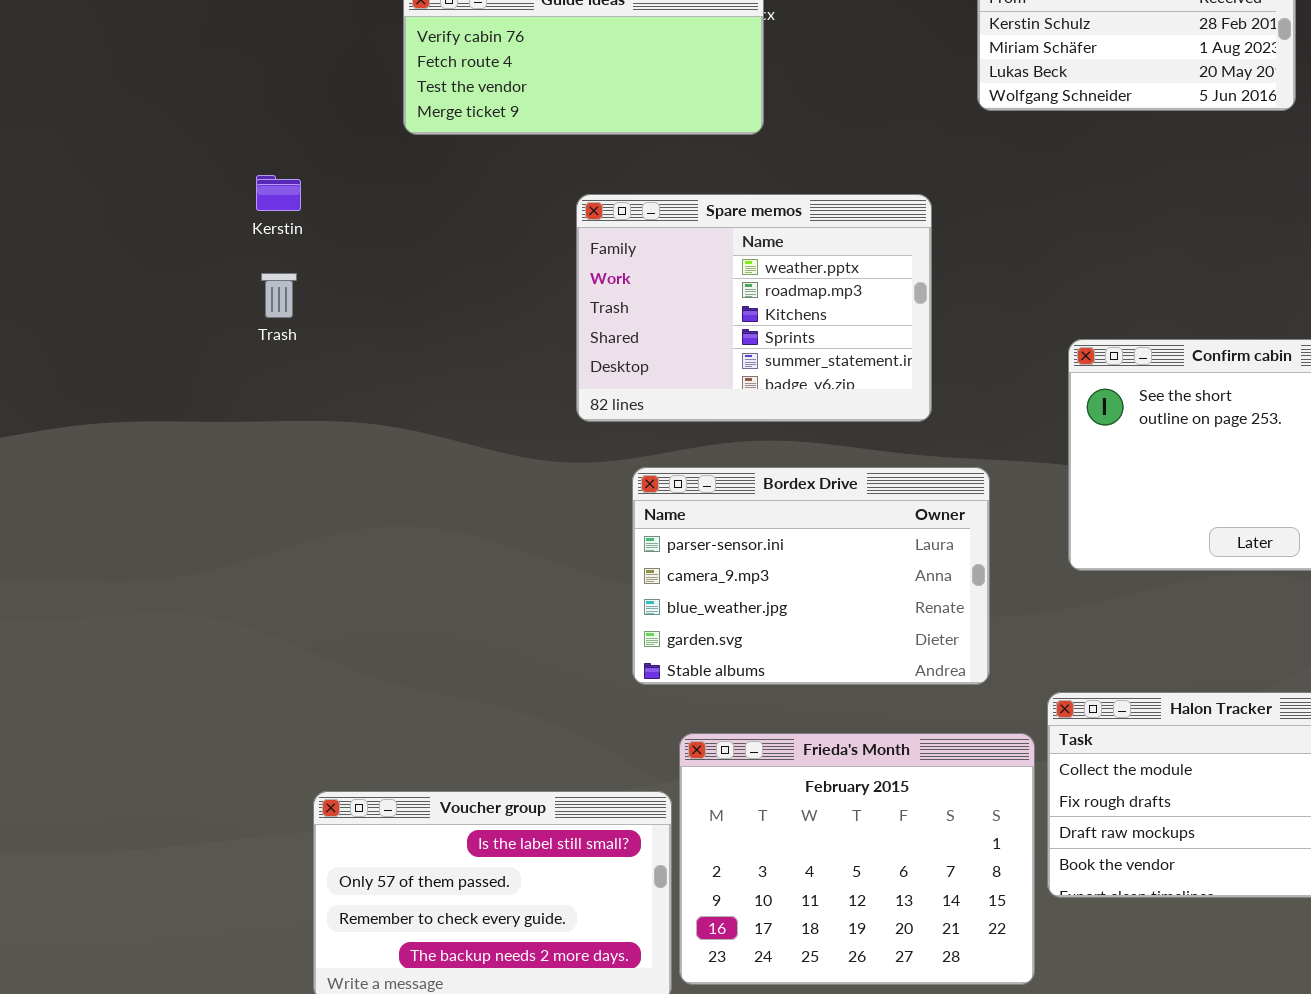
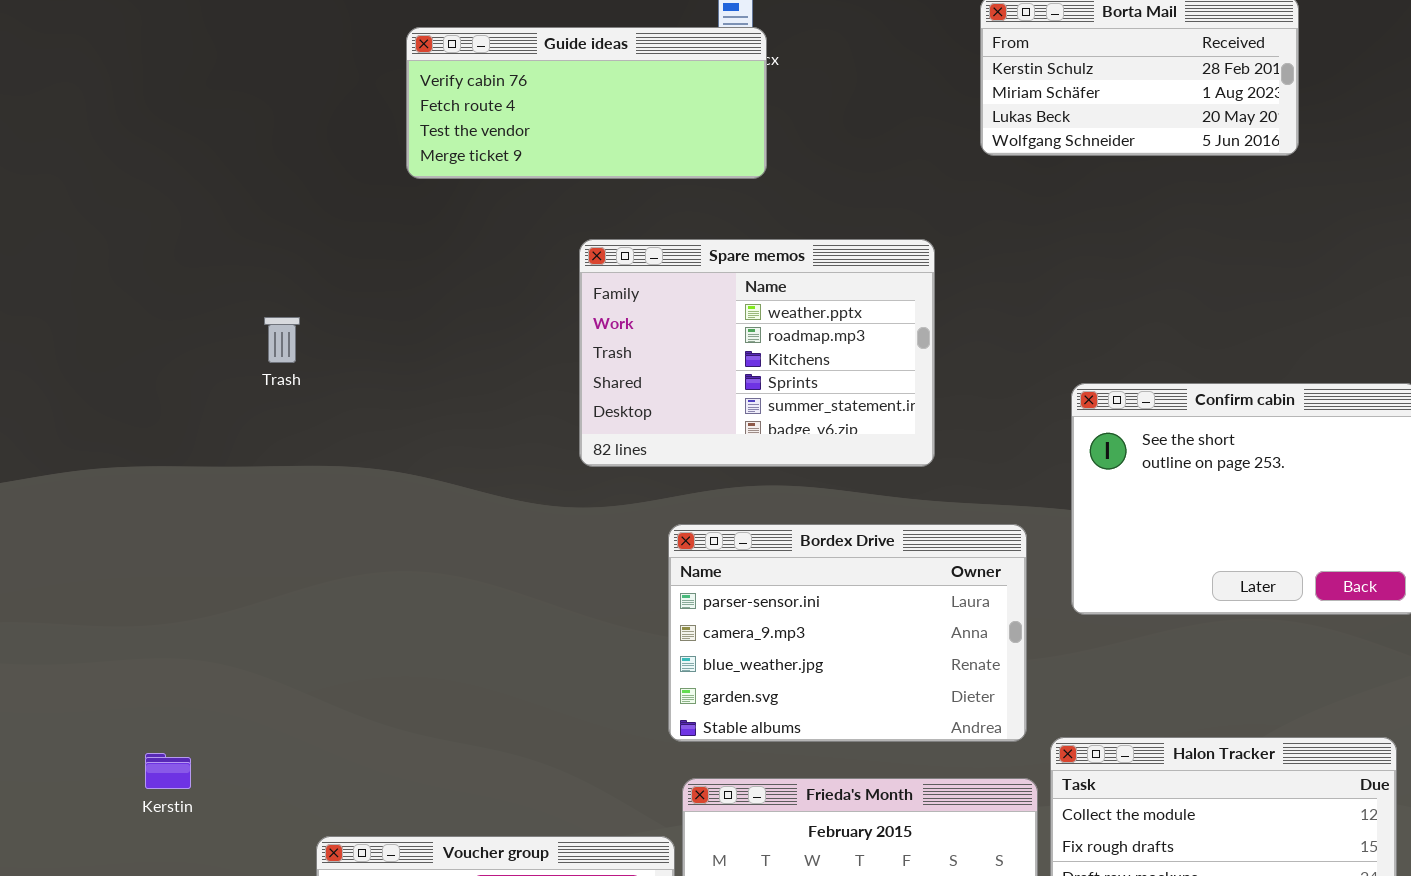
Kerstin: [256,175,301,211] -> [145,753,191,789], moved
Bordex Drive: [632,467,990,685] -> [668,524,1027,742], moved

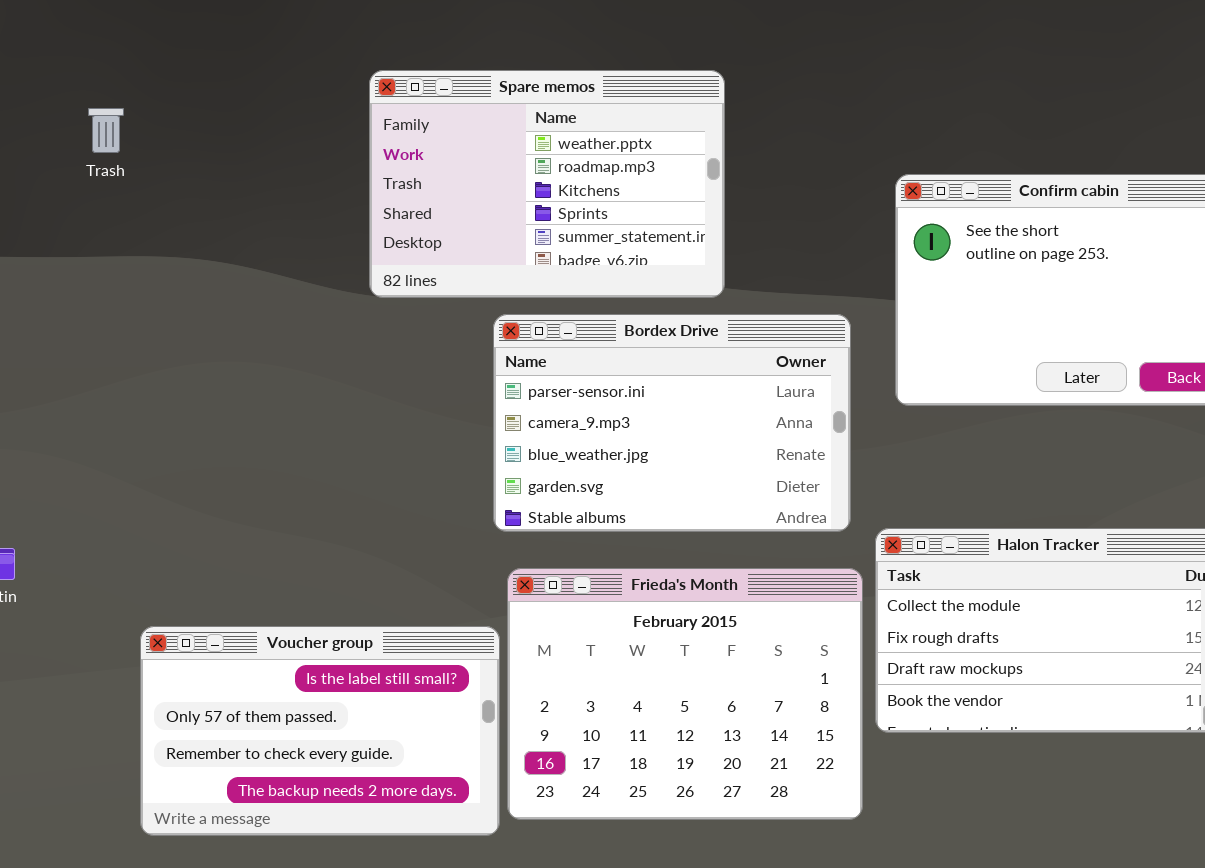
Spare memos: [579,239,935,467] -> [369,70,725,298], moved

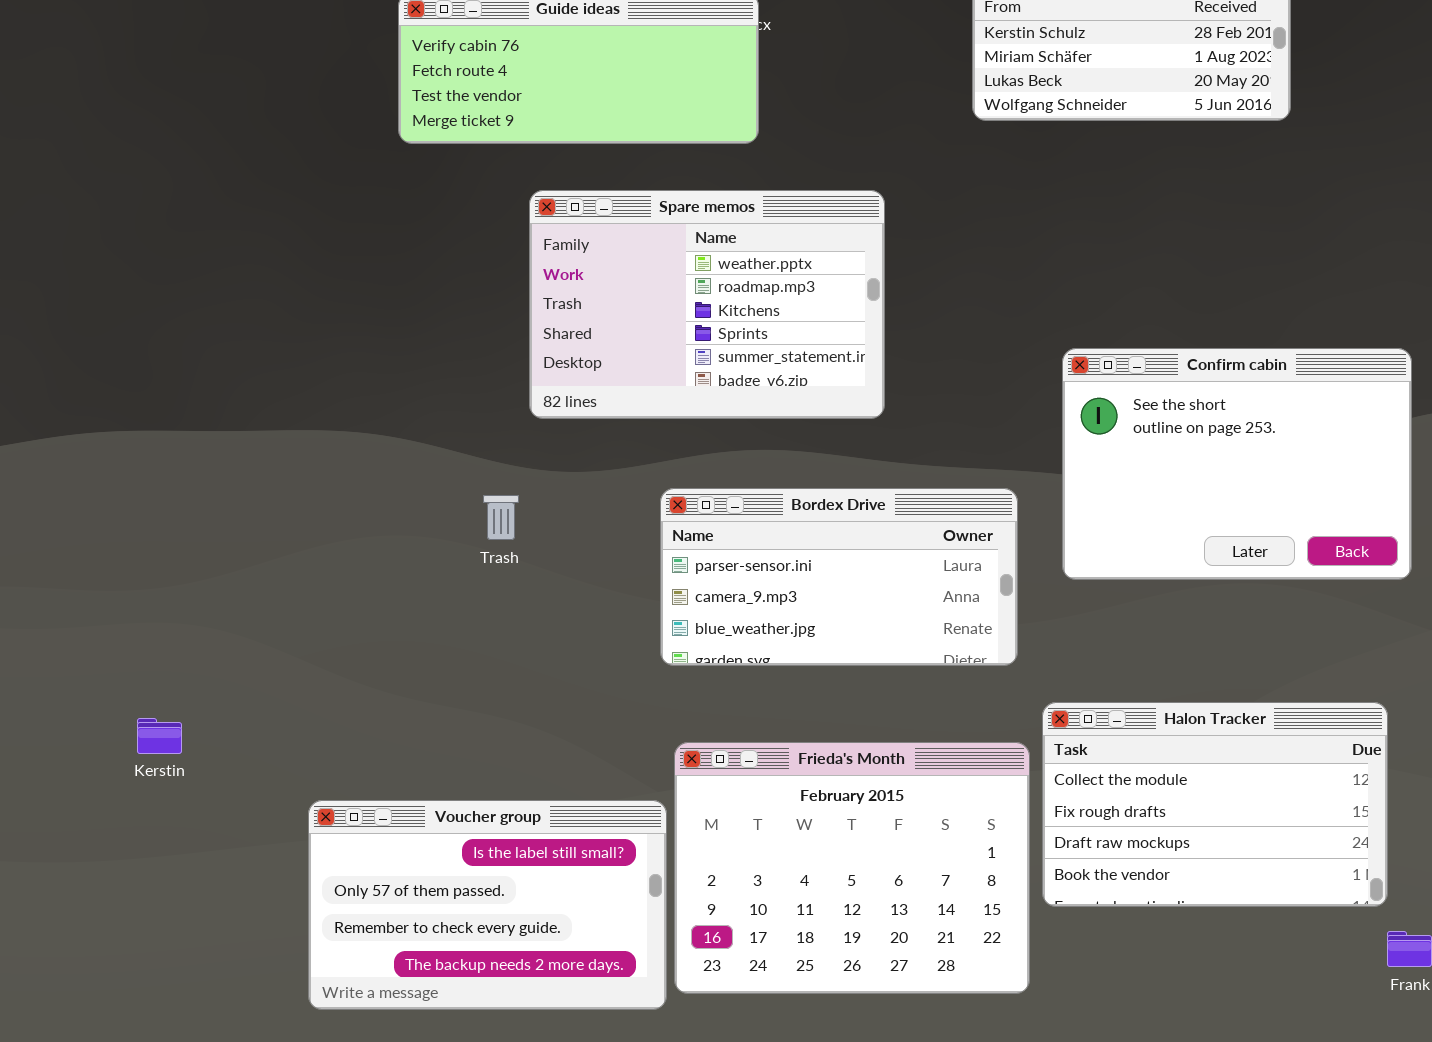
Spare memos: [369,70,725,298] -> [529,190,885,419], moved
Trash: [88,108,124,153] -> [483,495,519,540], moved
Bordex Drive: [493,314,851,532] -> [660,488,1018,666], resized

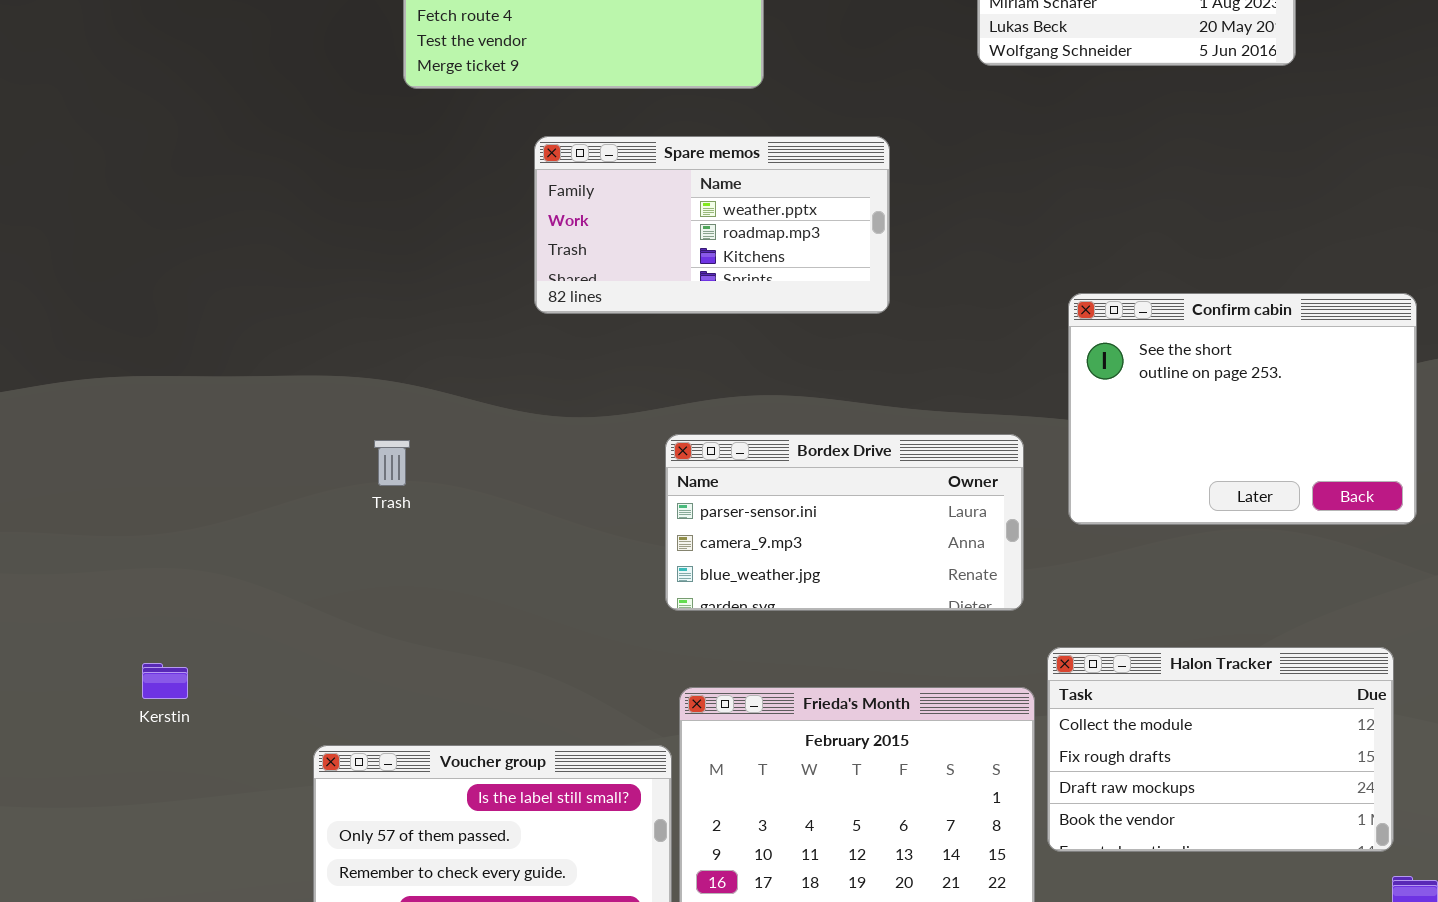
Spare memos: [529,190,885,419] -> [534,136,890,314], resized
Trash: [483,495,519,540] -> [374,440,410,486], moved

